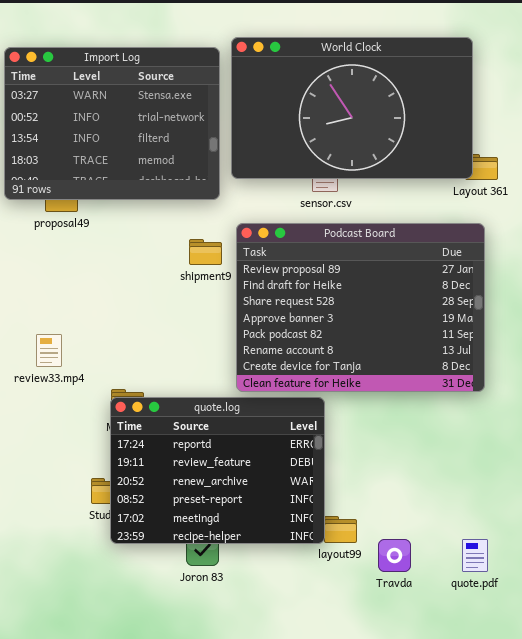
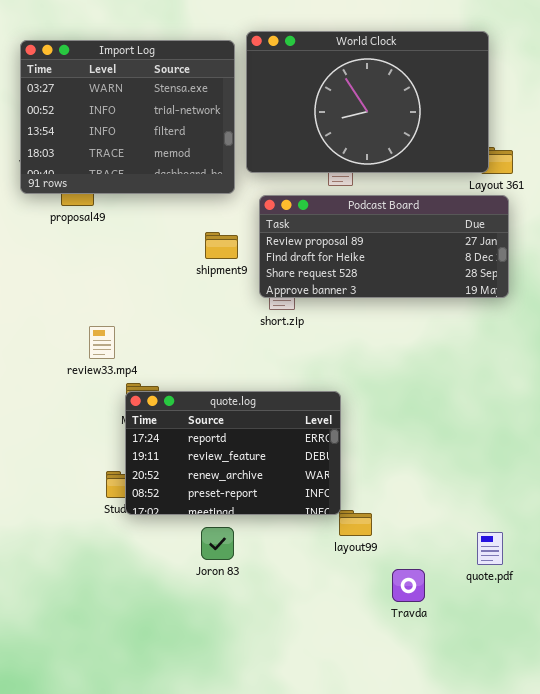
Podcast Board: [236,223,485,392] -> [259,195,509,298], moved, resized
review33.mp4: [36,334,62,367] -> [89,326,115,359], moved
quote.log: [110,397,325,544] -> [125,391,341,515], resized
Travda: [378,539,411,572] -> [392,569,425,602], moved

